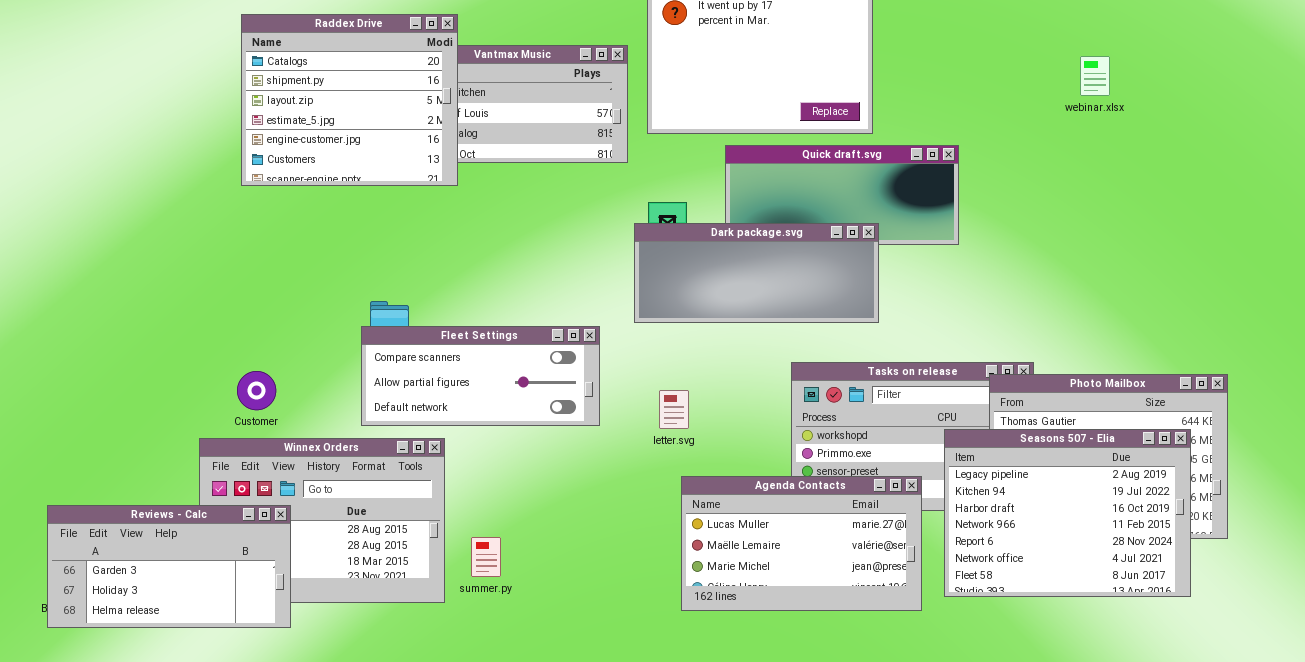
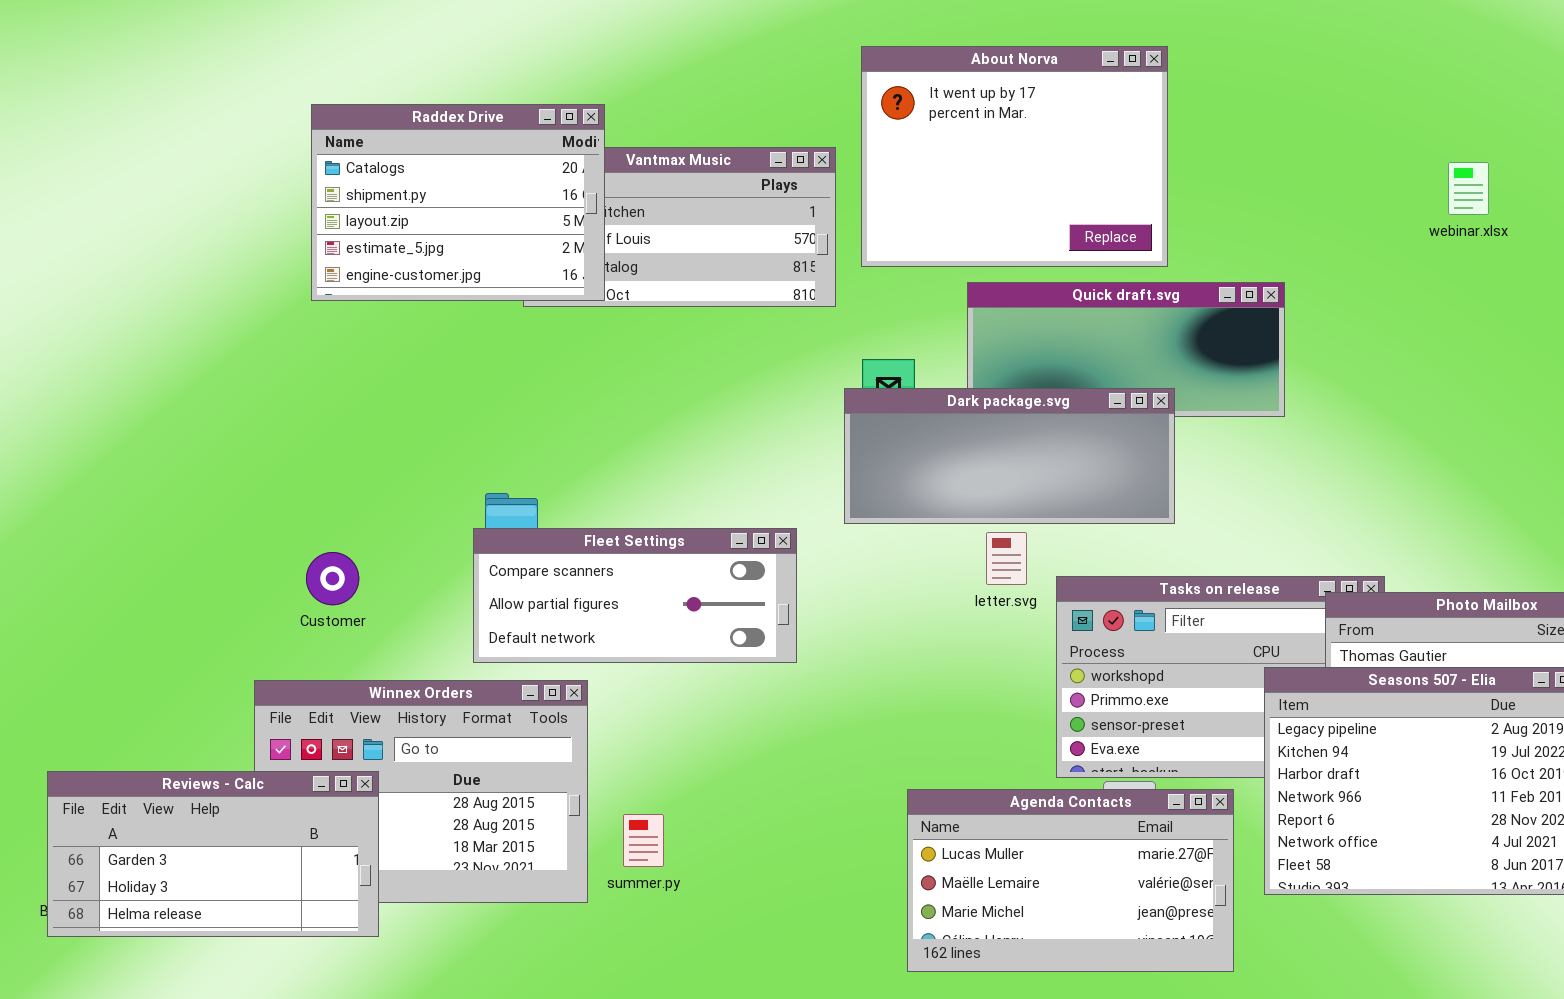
Raddex Drive: [241,14,458,186] -> [311,104,605,301], resized
Customer: [237,371,276,410] -> [306,552,359,605], moved
letter.svg: [659,390,689,429] -> [986,532,1027,585], moved
Agenda Contacts: [681,476,922,611] -> [907,789,1234,972], moved

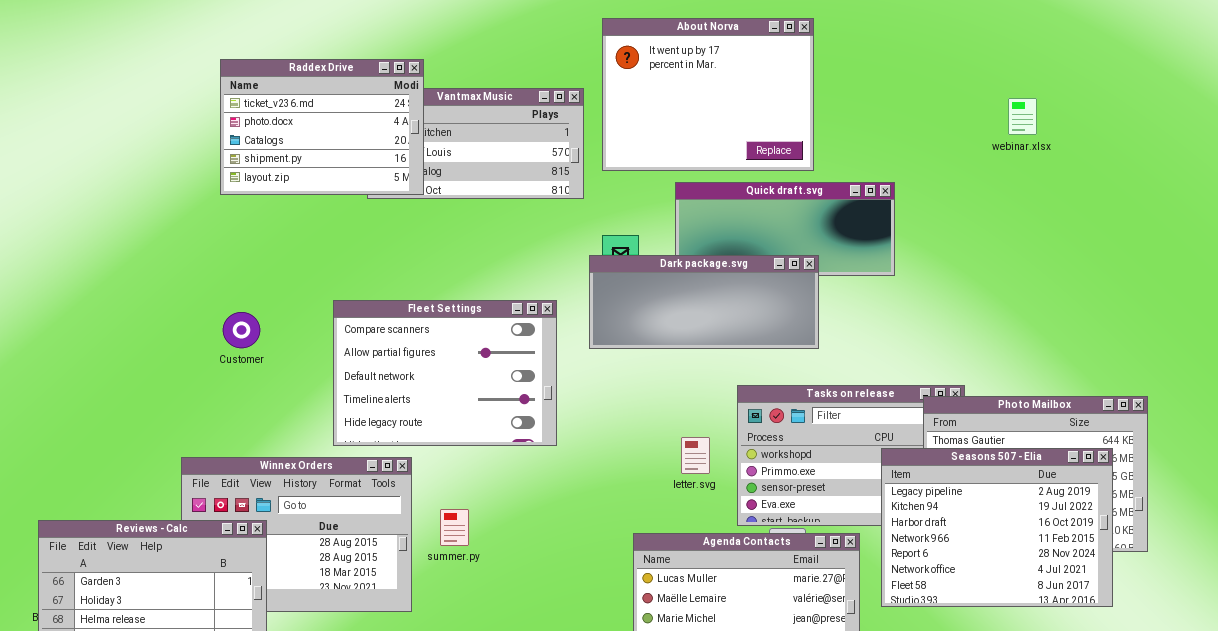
Raddex Drive: [311,104,605,301] -> [220,59,424,195], scrolled up 2 rows
Fleet Settings: [473,528,797,663] -> [333,300,557,446], resized
letter.svg: [986,532,1027,585] -> [681,437,710,474], moved
Customer: [306,552,359,605] -> [223,312,260,348], moved
summer.py: [623,814,664,867] -> [440,509,469,546], moved

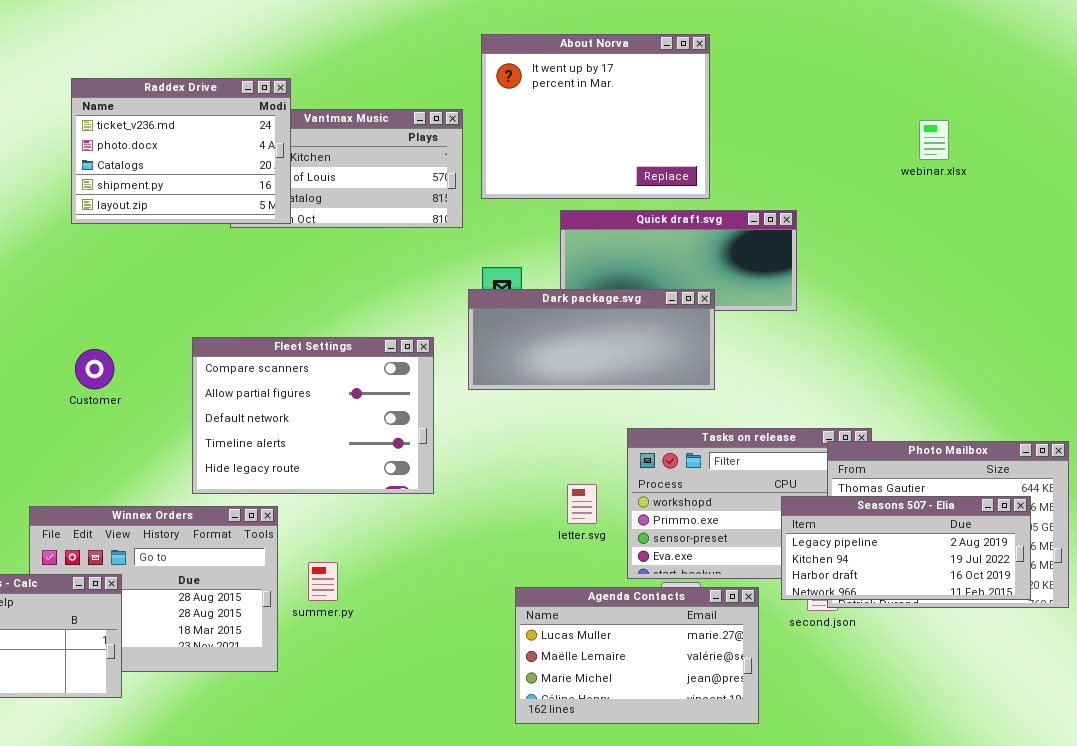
Seasons 507 - Elia: [881,448,1113,607] -> [781,496,1031,600], resized

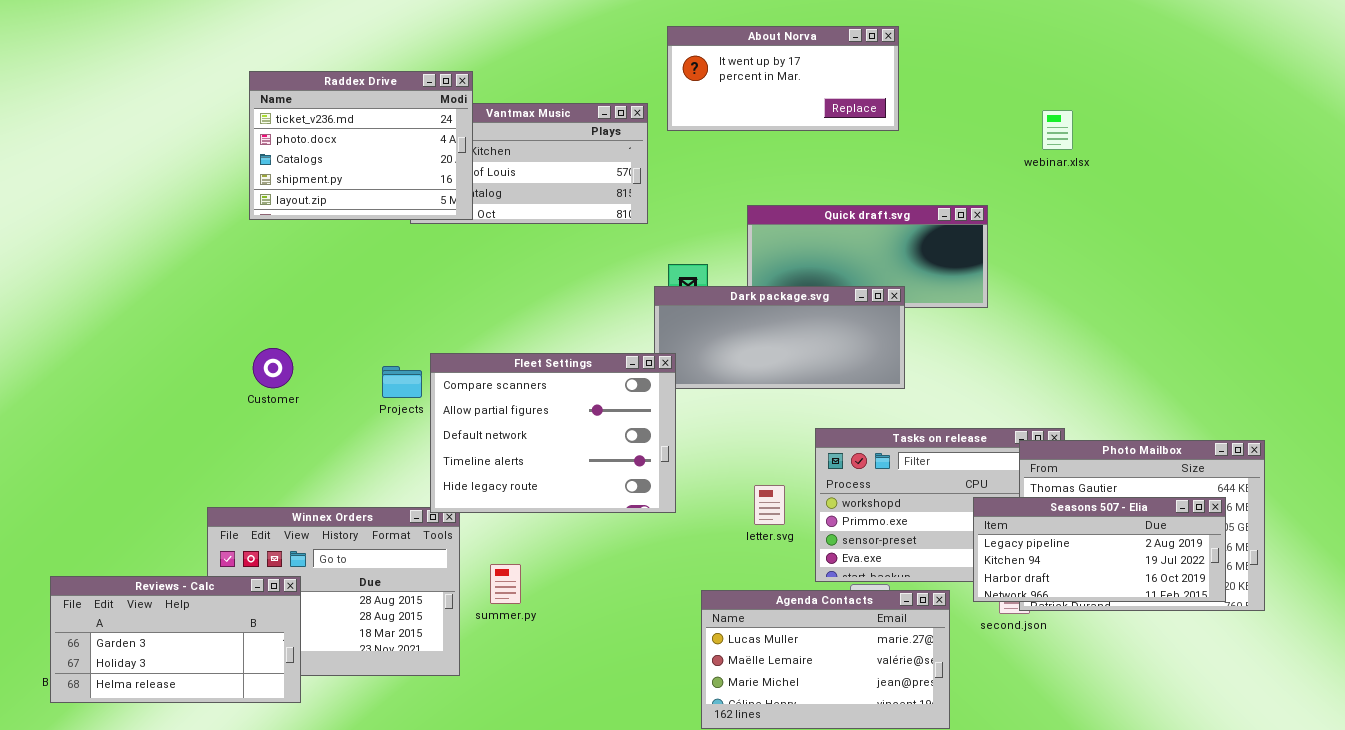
About Norva: [481,34,710,199] -> [667,26,899,131], resized
webinar.xlsx: [919,120,949,160] -> [1042,110,1073,150], moved
Fleet Settings: [192,337,434,494] -> [430,353,676,513], moved

